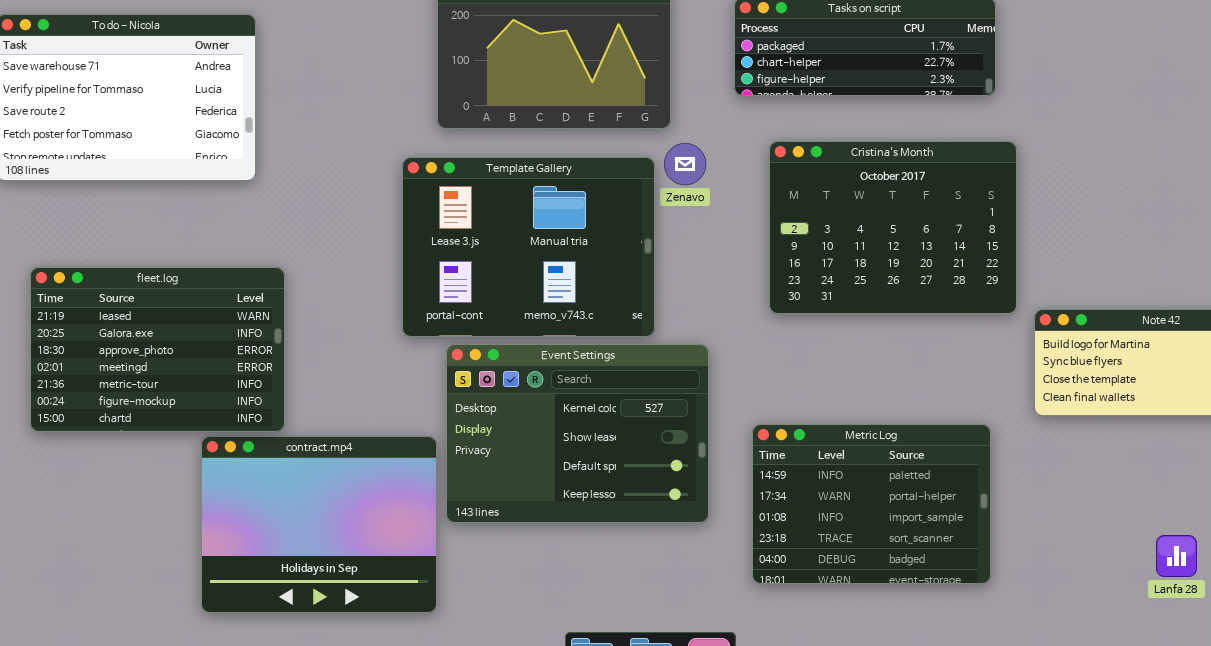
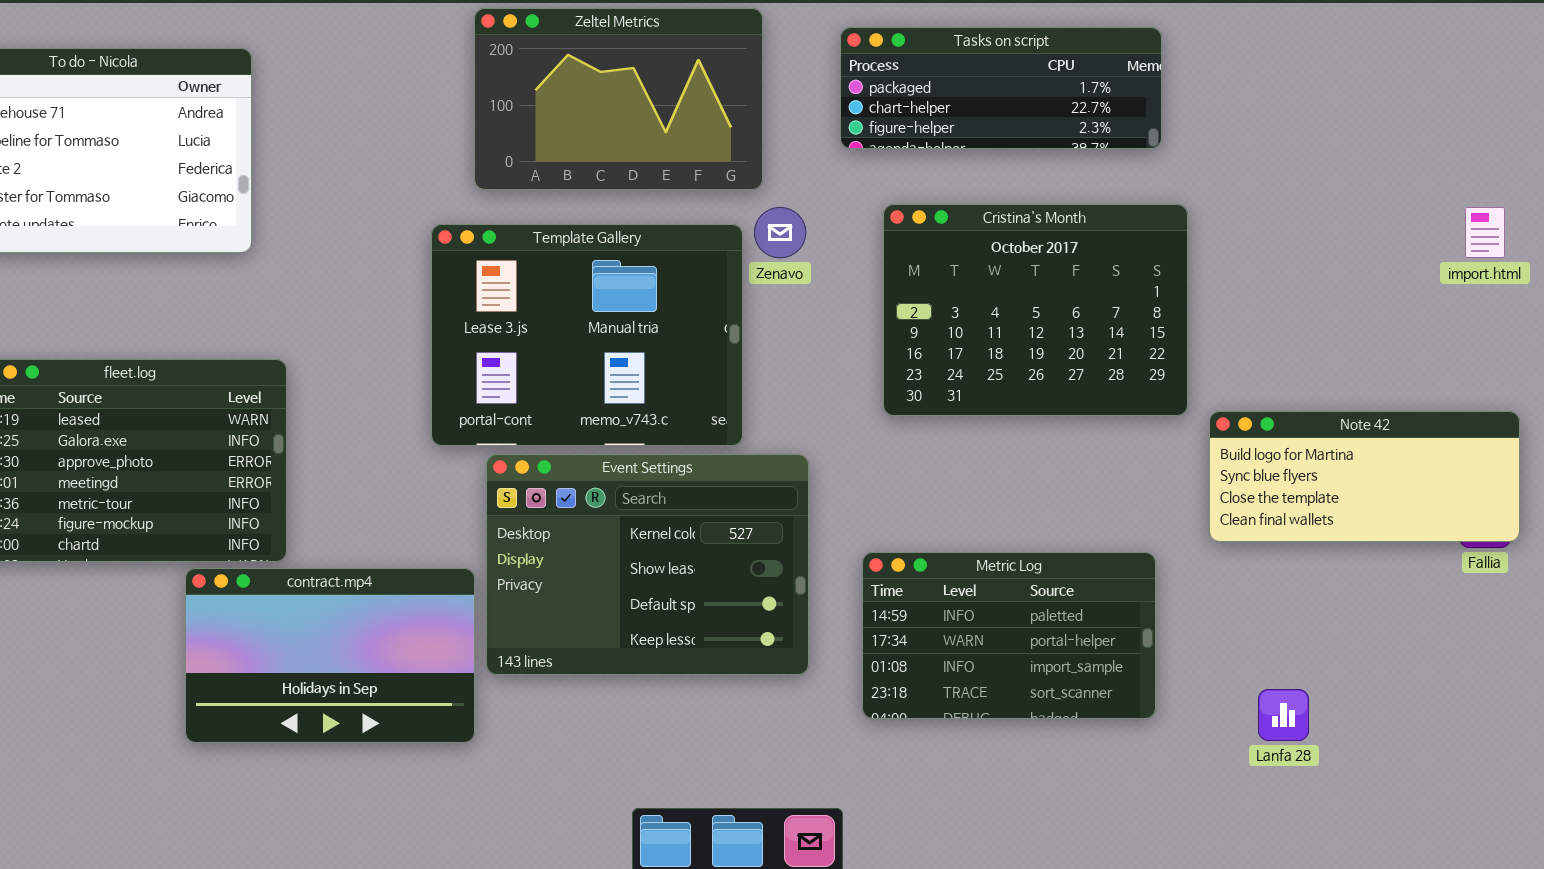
Metric Log: [752,424,991,584] -> [862,552,1156,719], resized
contract.mp4: [201,436,437,613] -> [185,568,475,743], resized
Lanfa 28: [1156,535,1197,577] -> [1258,689,1309,741], moved

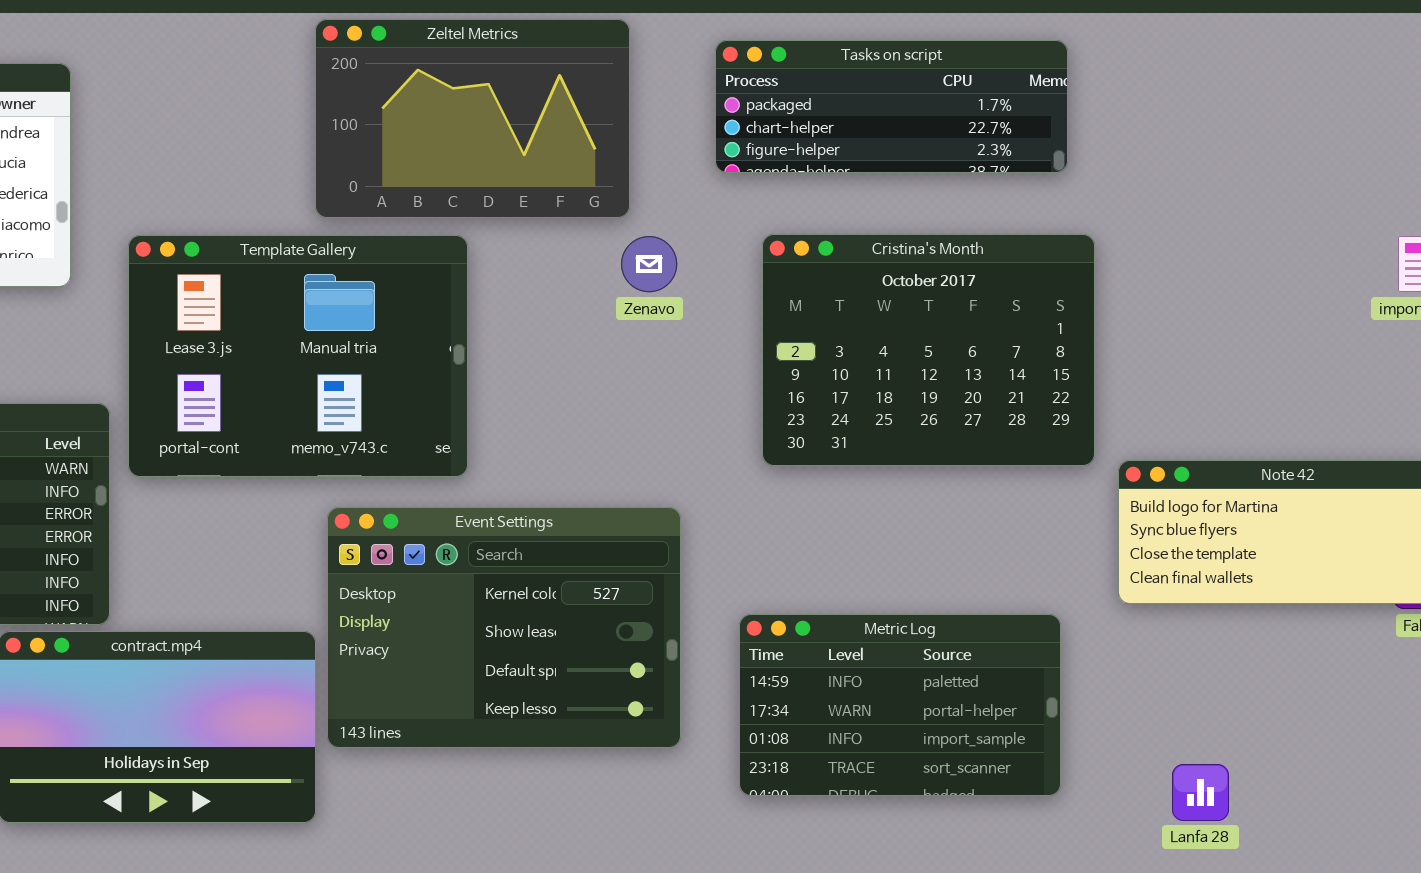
Template Gallery: [431,224,743,446] -> [128,235,468,477], moved

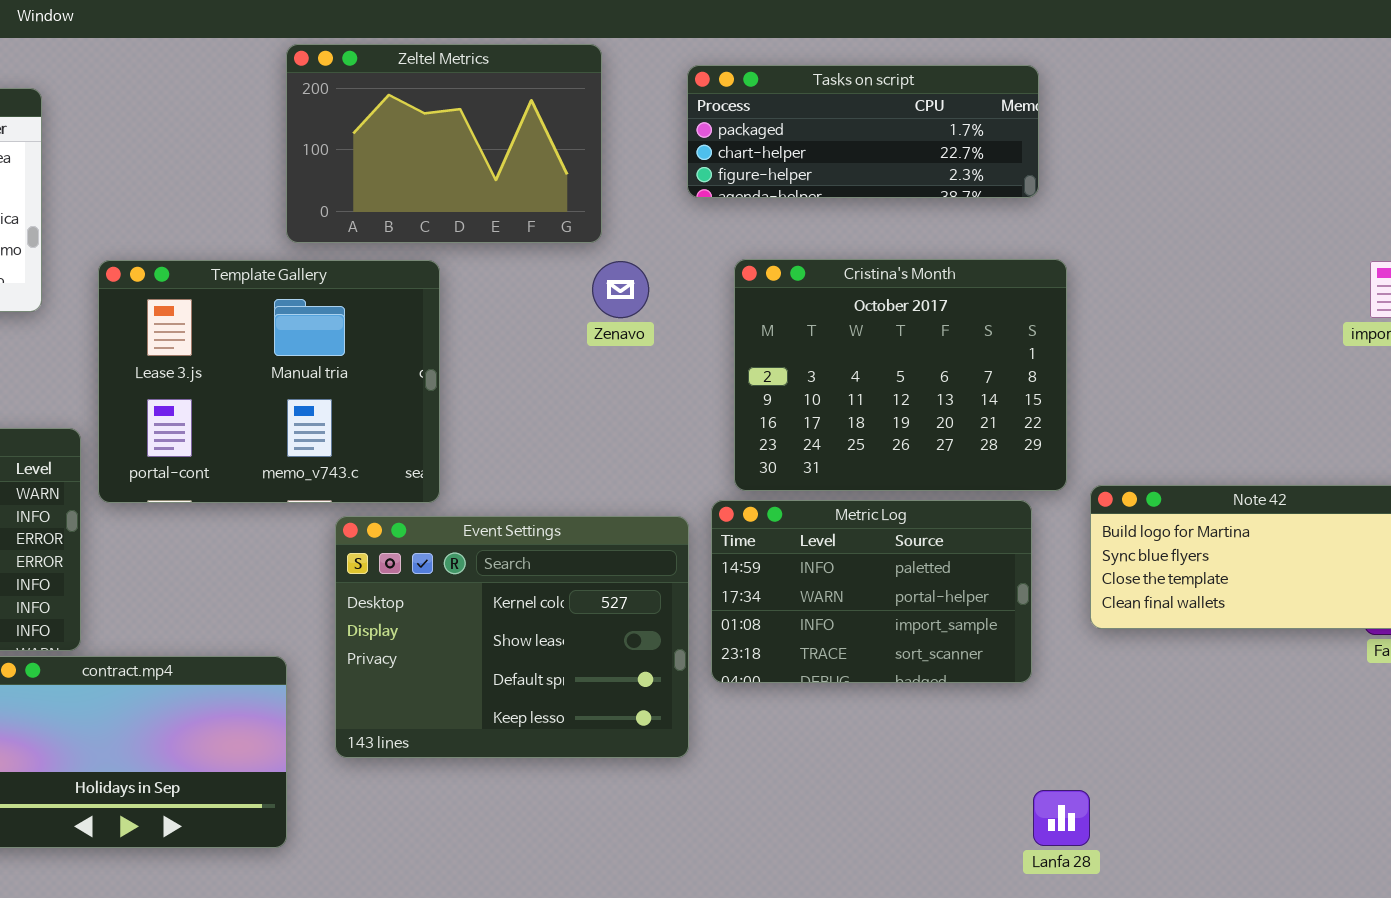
Event Settings: [327,507,681,748] -> [335,516,689,758], moved
Metric Log: [739,614,1061,796] -> [711,500,1032,683], moved
Lanfa 28: [1172,764,1229,821] -> [1033,790,1090,846], moved

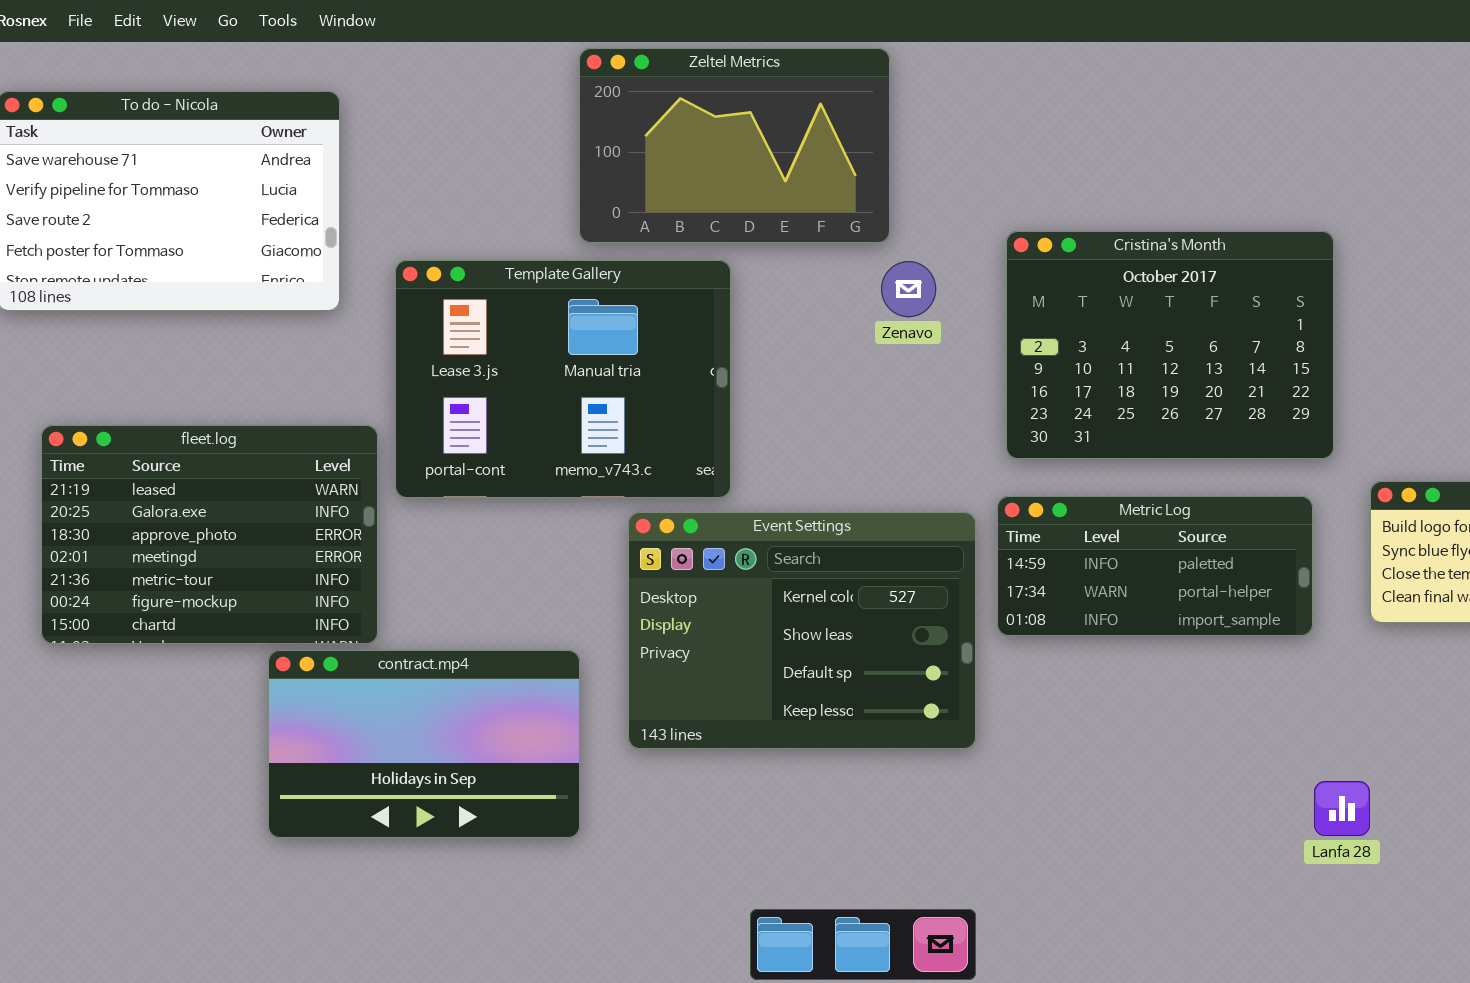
Tasks on script: [687,65,1039,198] -> none, closed
Cristina's Month: [734,259,1067,491] -> [1006,231,1334,459], moved
Metric Log: [711,500,1032,683] -> [997,496,1313,636], resized

